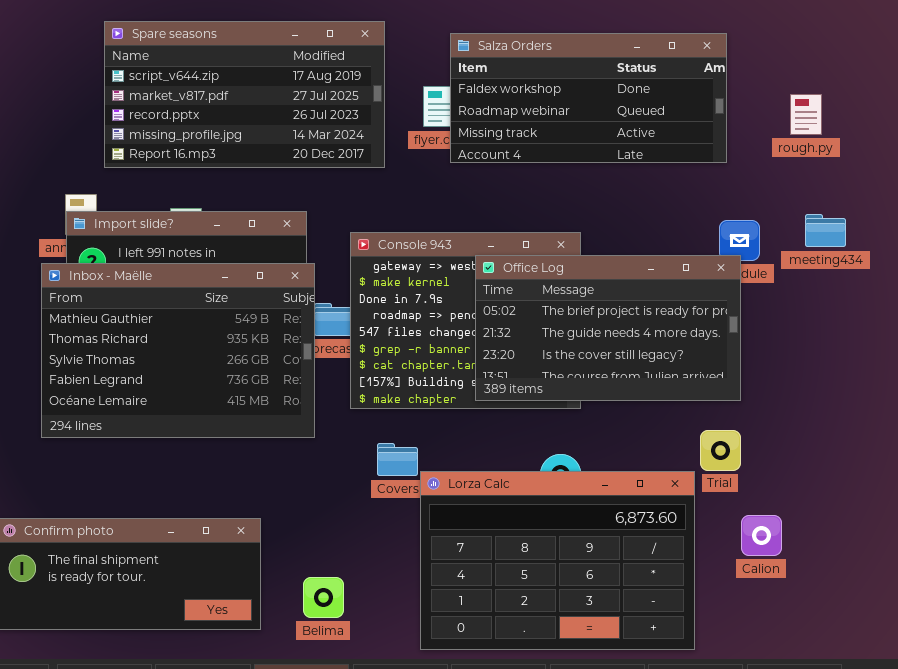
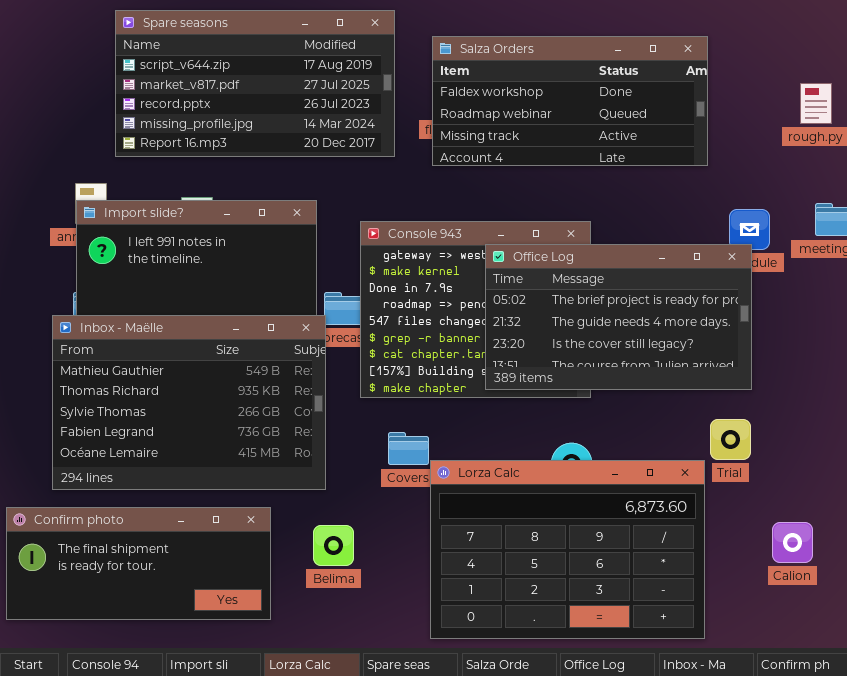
Salza Orders: [450,33,727,163] -> [432,36,708,166], moved
Inbox - Maëlle: [41,263,315,438] -> [52,315,326,490], moved
Calion: [741,515,782,556] -> [772,522,813,563], moved
Belima: [303,577,344,618] -> [313,525,354,566], moved

